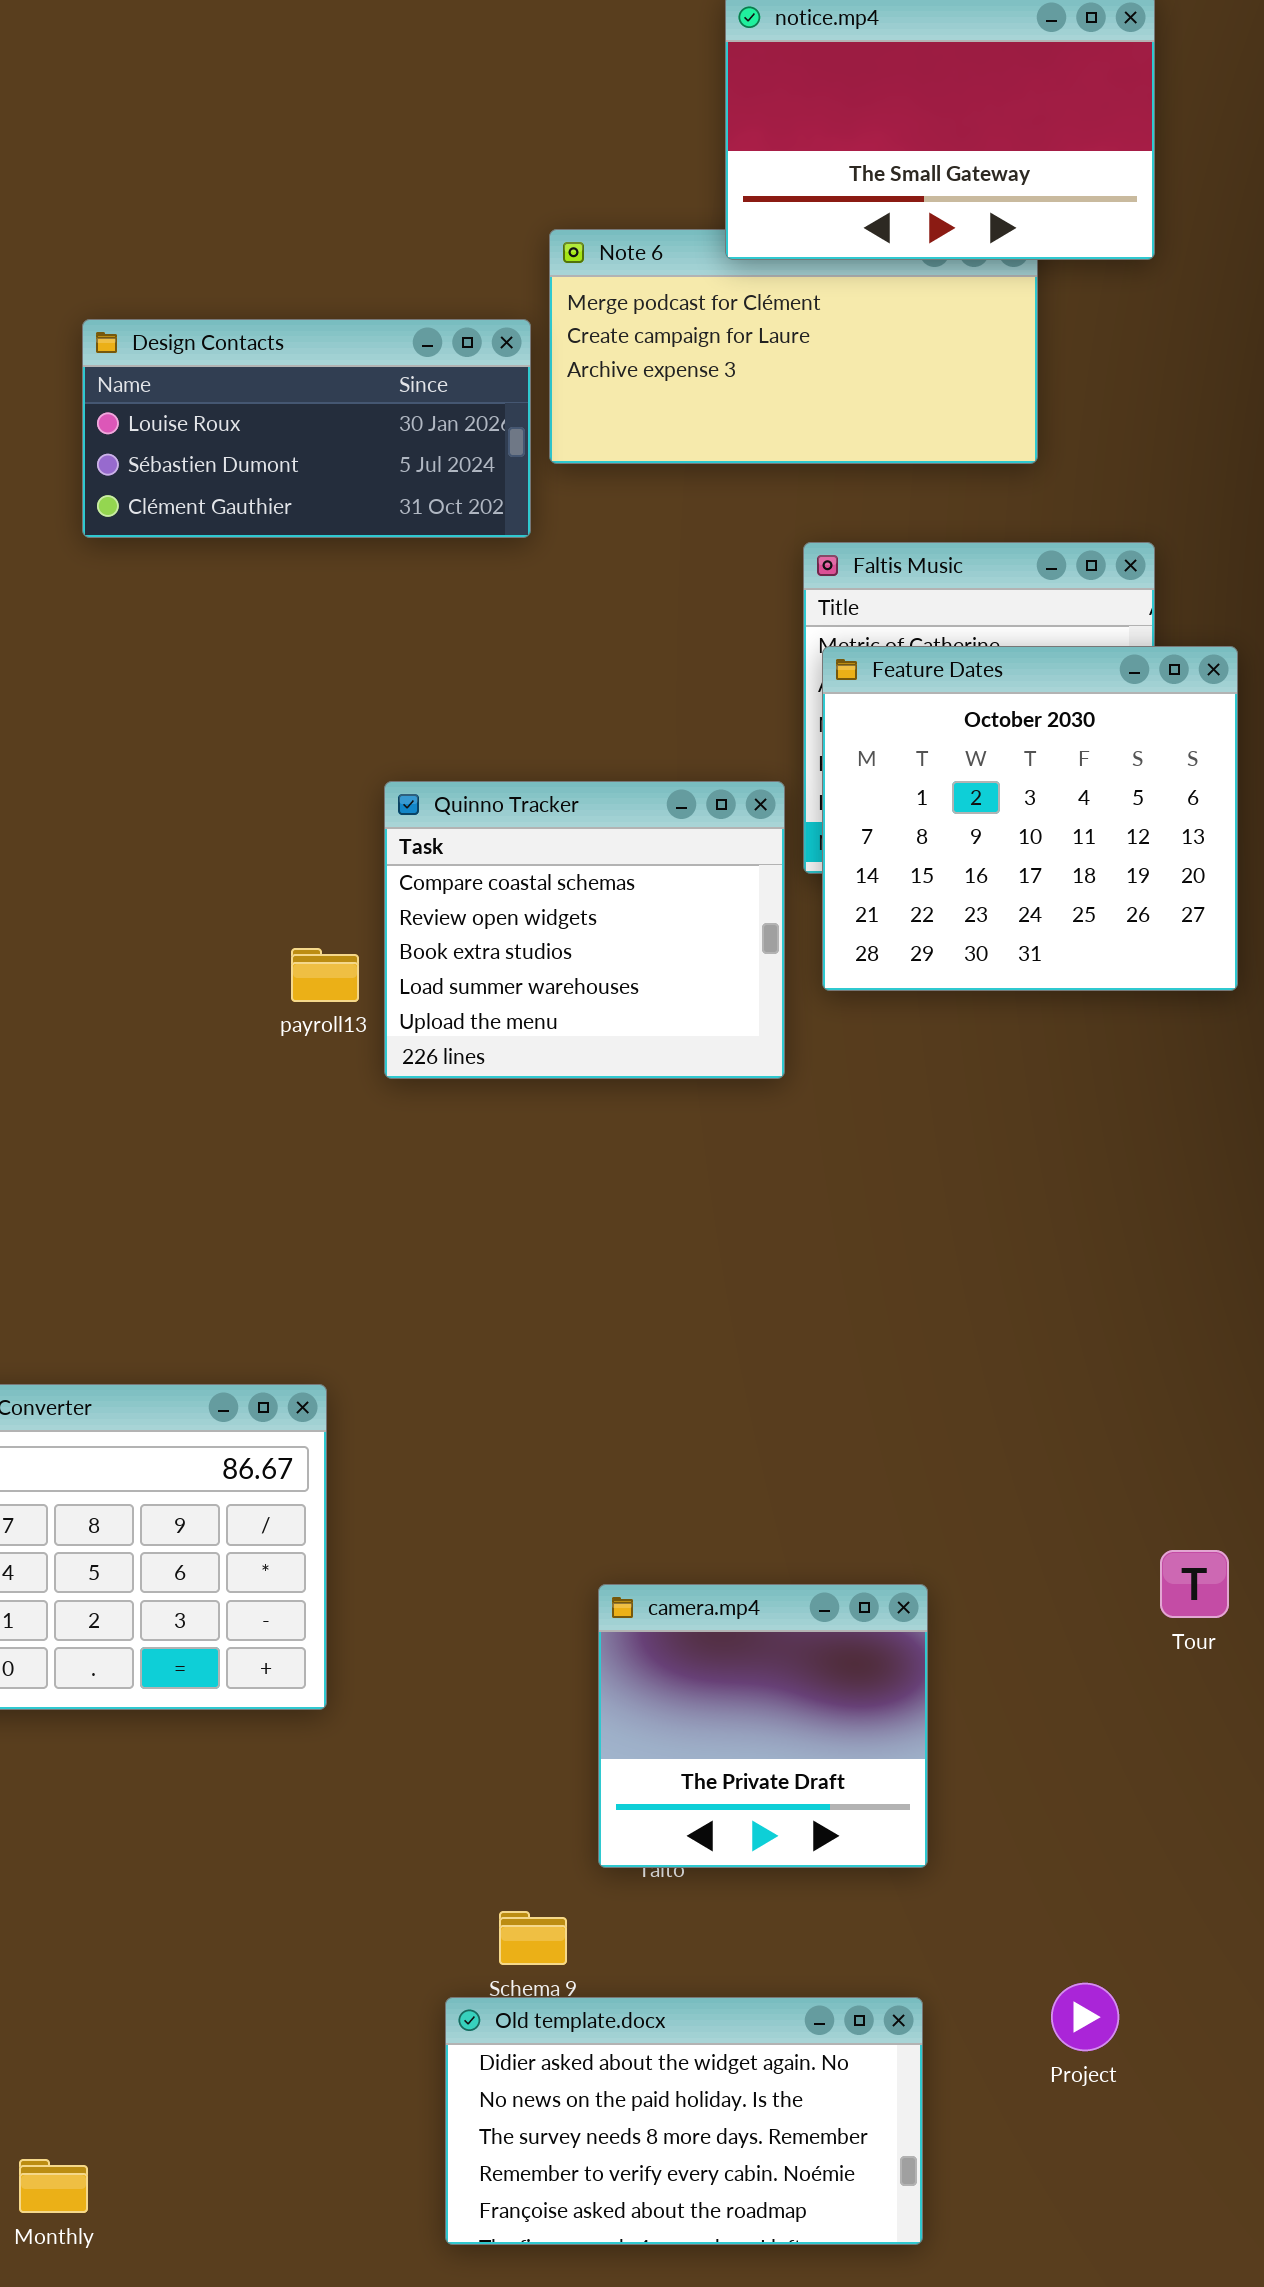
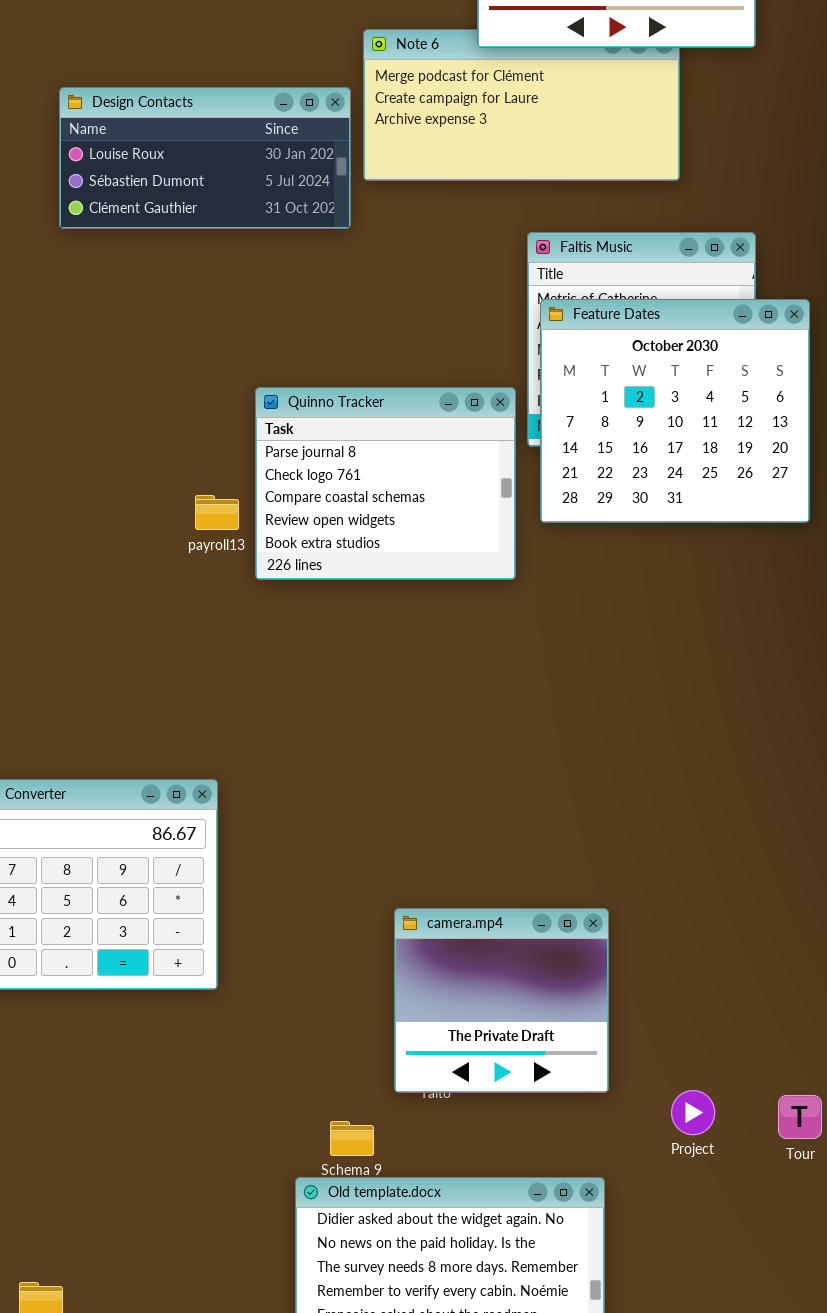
Quinno Tracker: [384,781,785,1079] -> [255,387,516,580], scrolled up 2 rows
Tour: [1160,1550,1229,1618] -> [778,1095,822,1139], moved
Project: [1051,1983,1119,2051] -> [671,1090,715,1135], moved

